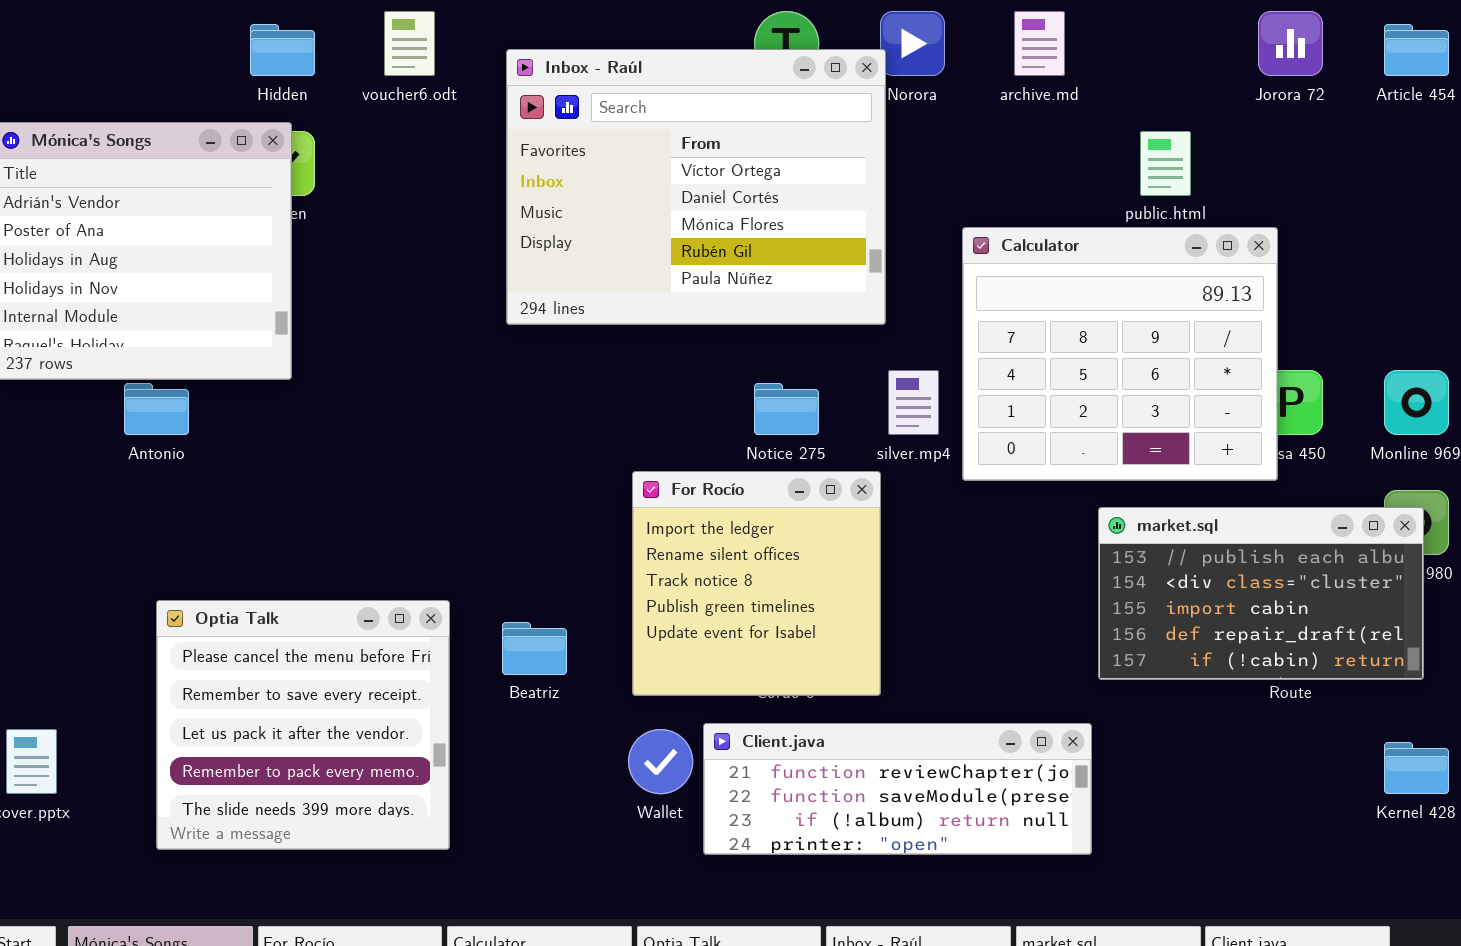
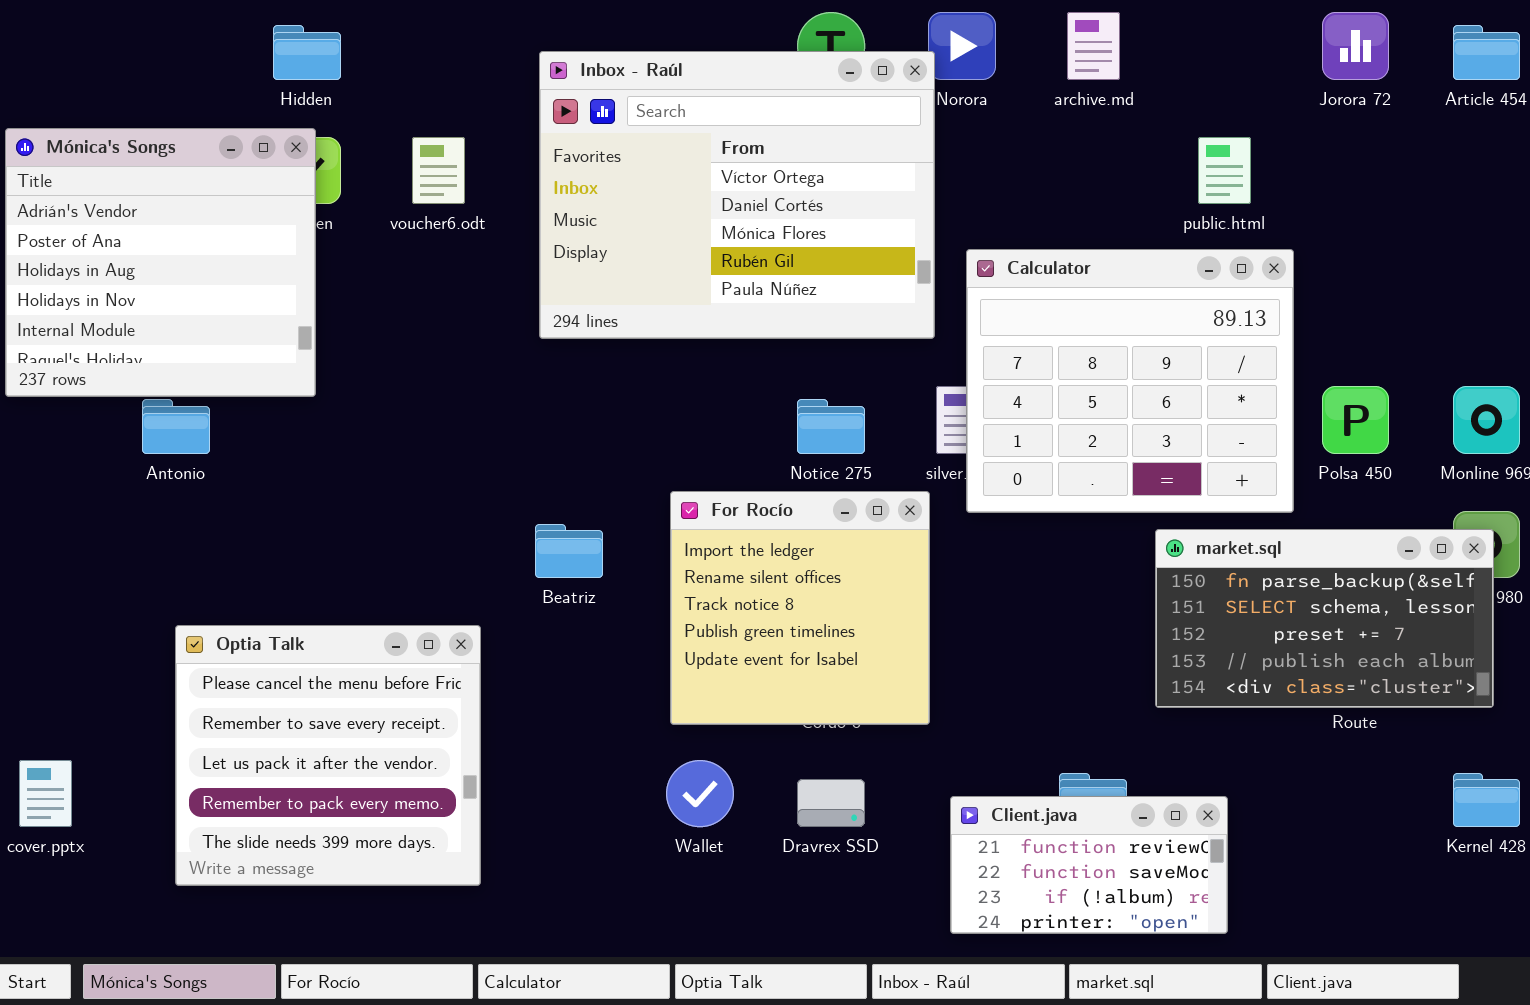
voucher6.odt: [384,11,435,76] -> [412,137,465,204], moved
Calculator: [962,227,1278,481] -> [966,249,1294,513], moved
market.sql: [1098,507,1424,680] -> [1155,529,1494,708], scrolled up 3 rows
Beatriz: [502,622,567,675] -> [535,524,603,578], moved
Client.java: [703,723,1092,855] -> [950,796,1228,934], moved, resized

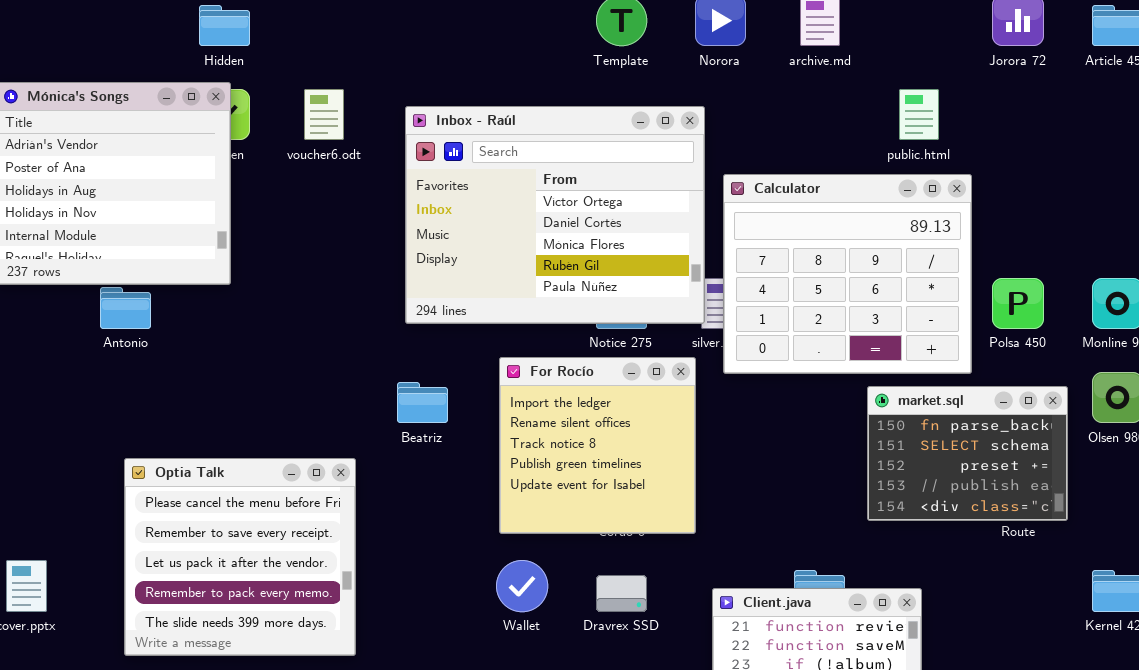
Inbox - Raúl: [539,51,935,339] -> [405,106,705,324], moved
market.sql: [1155,529,1494,708] -> [867,386,1068,521], resized

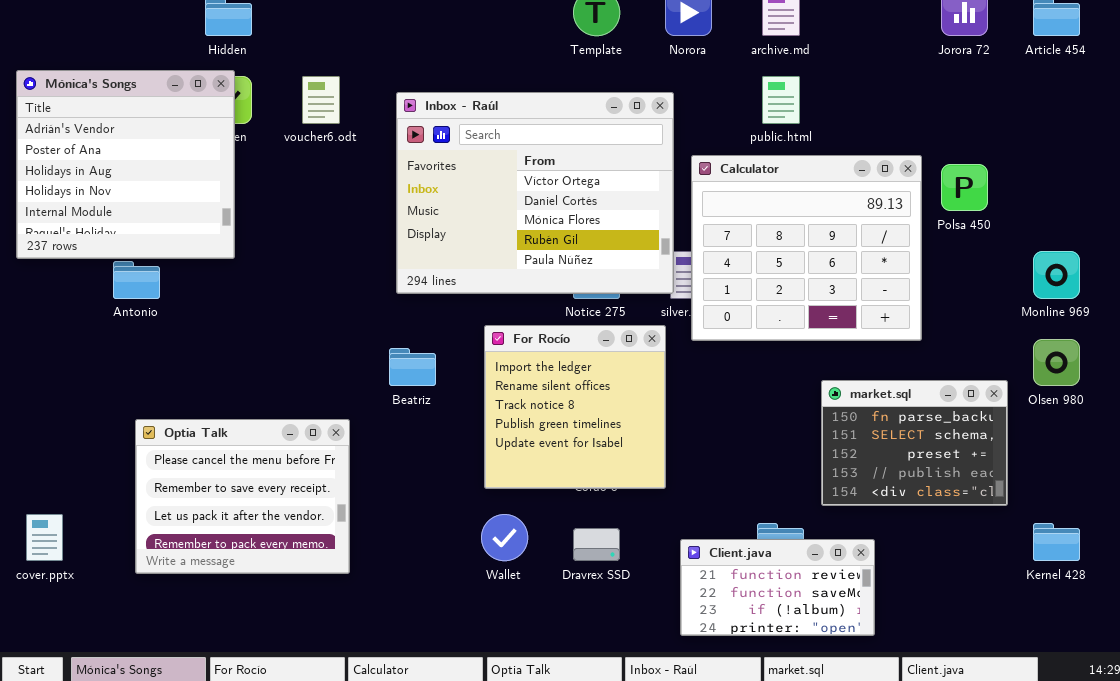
public.html: [899,89,939,140] -> [762,76,800,124], moved
Polsa 450: [992,278,1044,329] -> [941,164,988,211], moved
market.sql: [867,386,1068,521] -> [821,380,1008,506], moved
Optia Talk: [124,458,356,656] -> [135,419,350,574], resized

